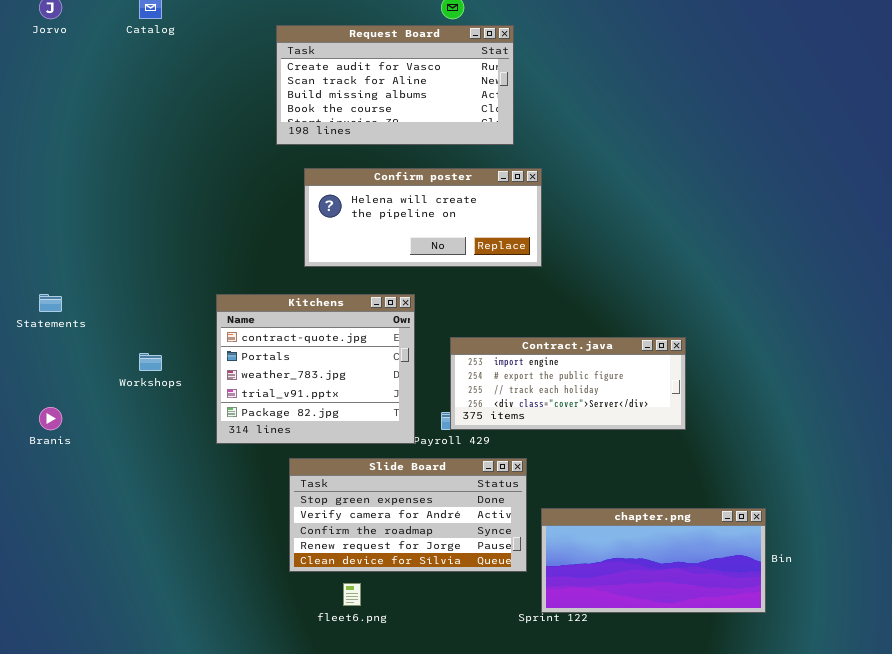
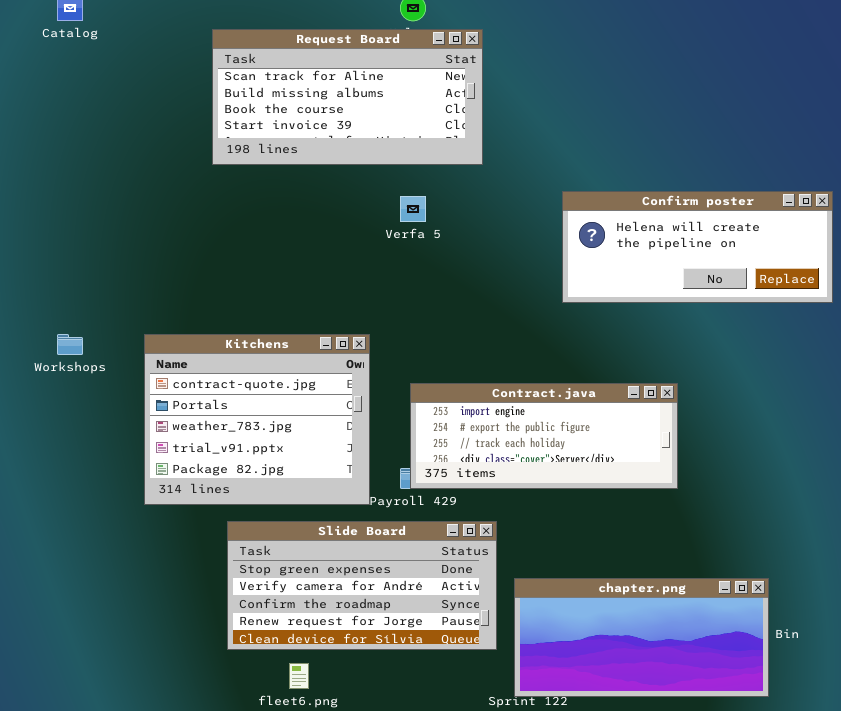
Request Board: [276,25,514,145] -> [212,29,483,165], scrolled down 1 row
Confirm poster: [304,168,542,267] -> [562,191,833,303], moved
Workshops: [139,353,162,371] -> [57,334,83,355], moved

